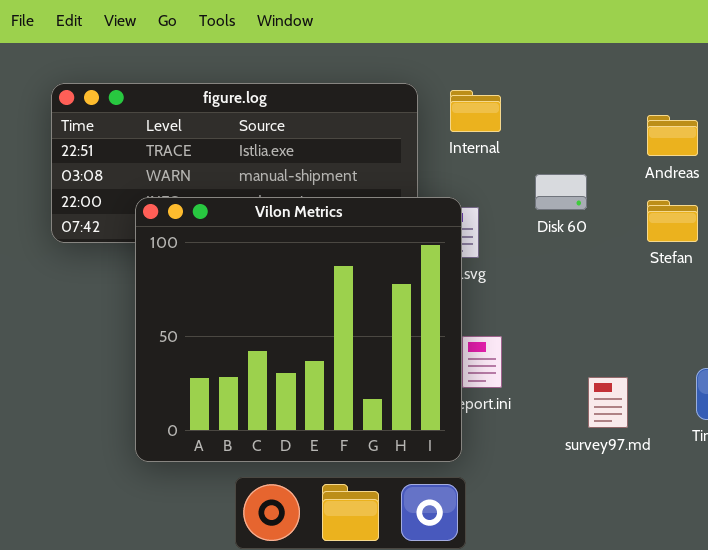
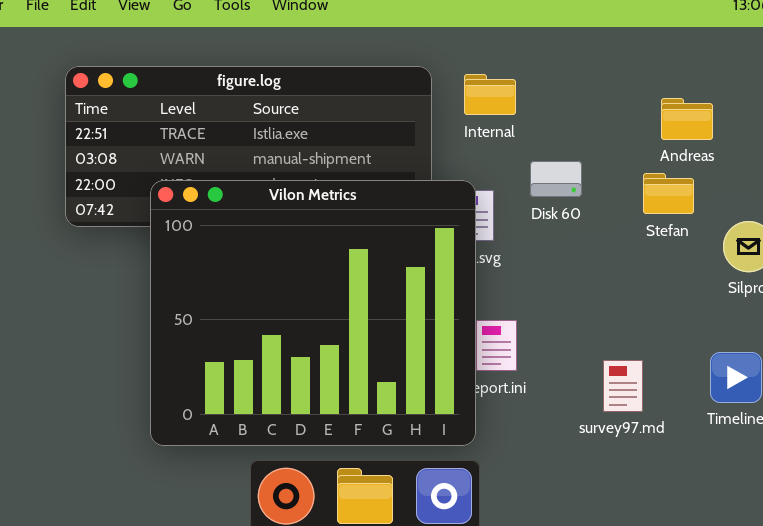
Disk 60: [535,174,587,210] -> [530,161,582,197], moved
Stefan: [647,200,698,242] -> [643,173,694,214], moved

